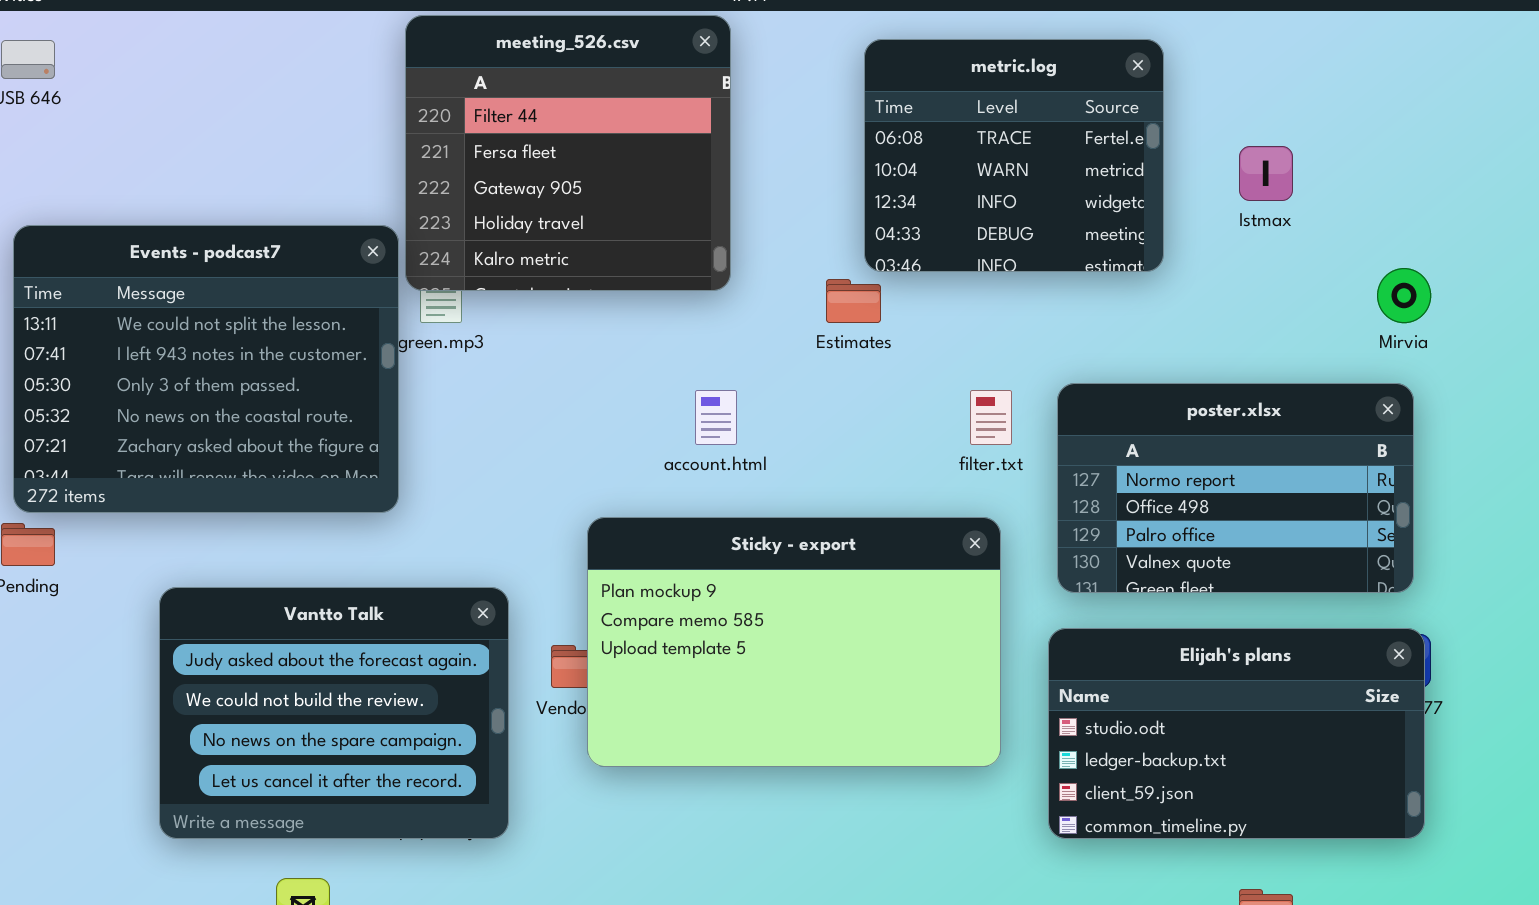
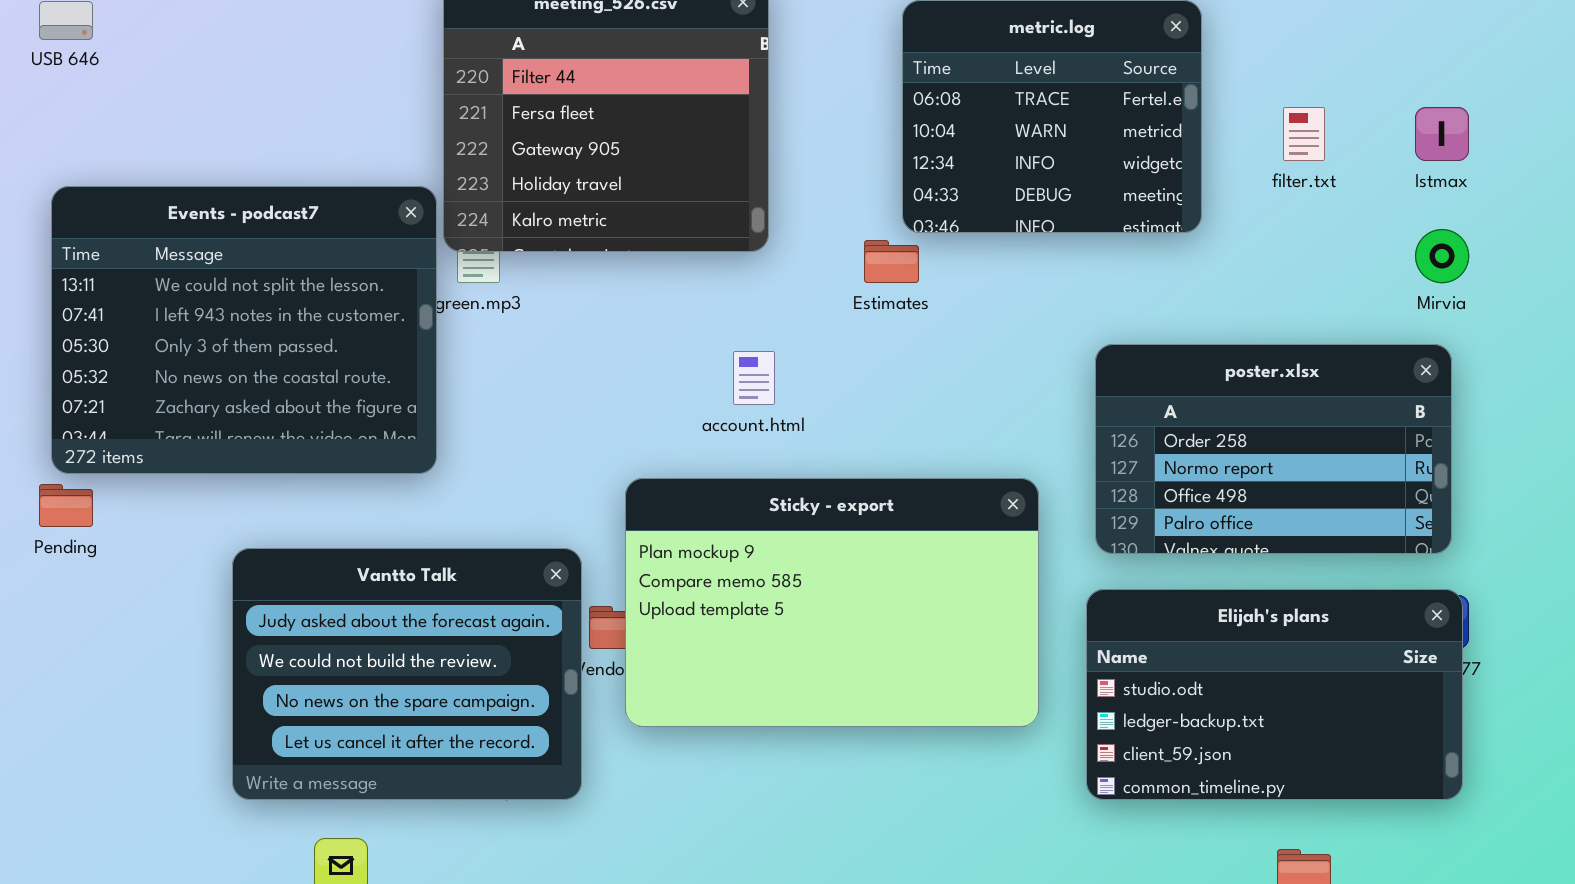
Istmax: [1239,146,1293,201] -> [1415,107,1469,161], moved
poster.xlsx: [1057,383,1414,593] -> [1095,344,1452,554], scrolled up 1 row
filter.txt: [970,390,1012,445] -> [1283,107,1325,161], moved
Vantto Talk: [159,587,509,839] -> [232,548,582,800], moved

